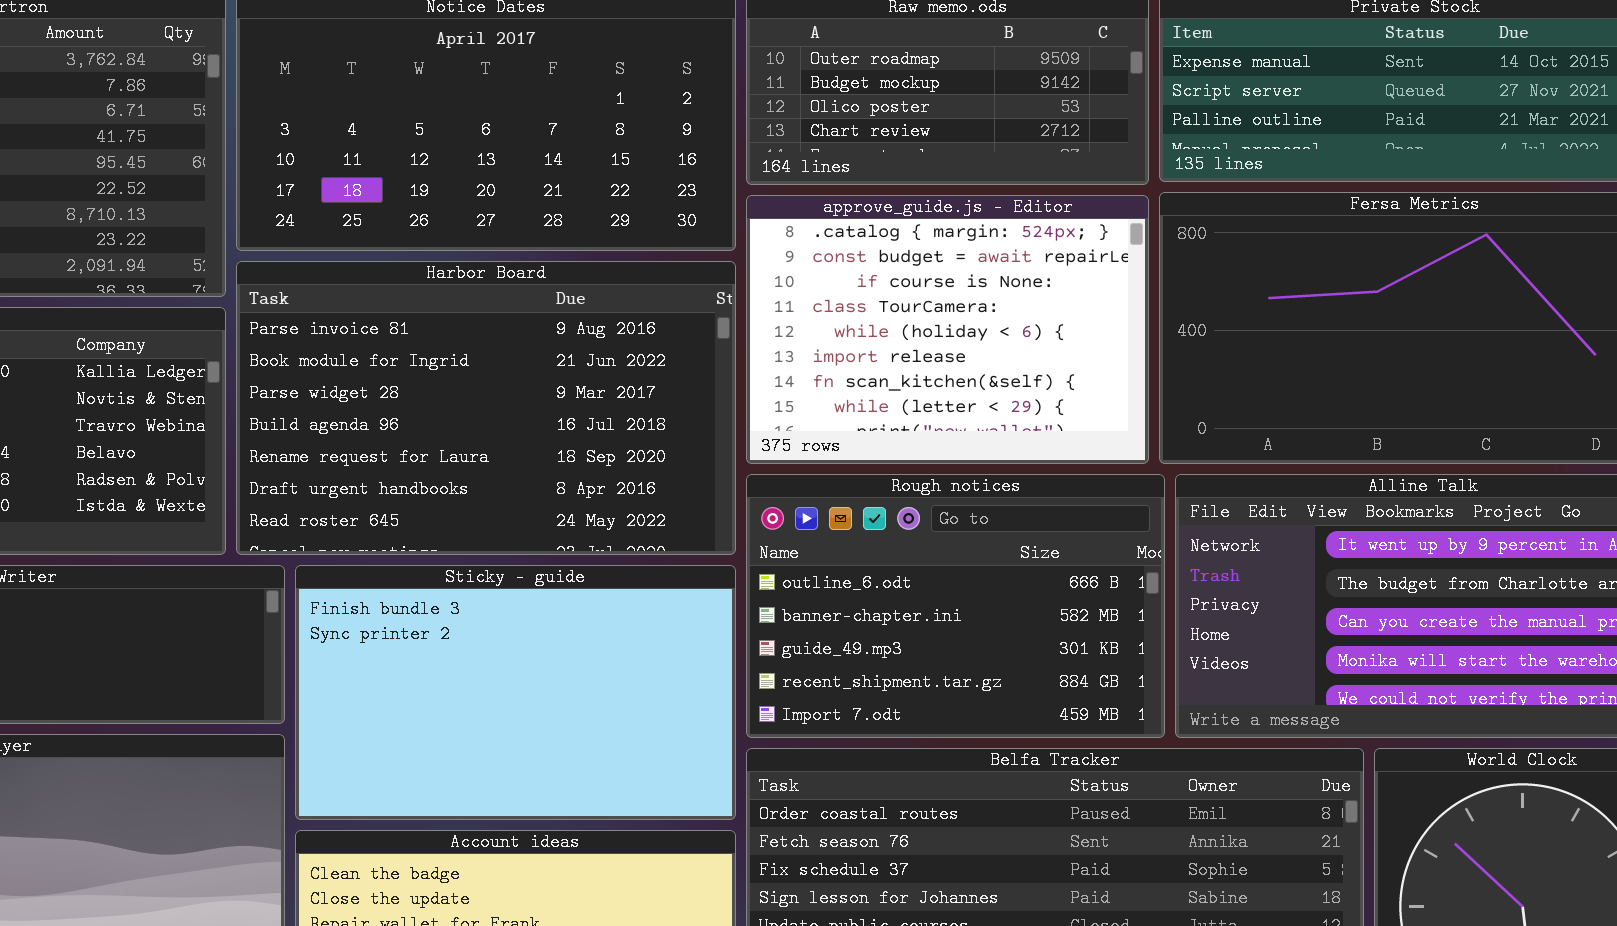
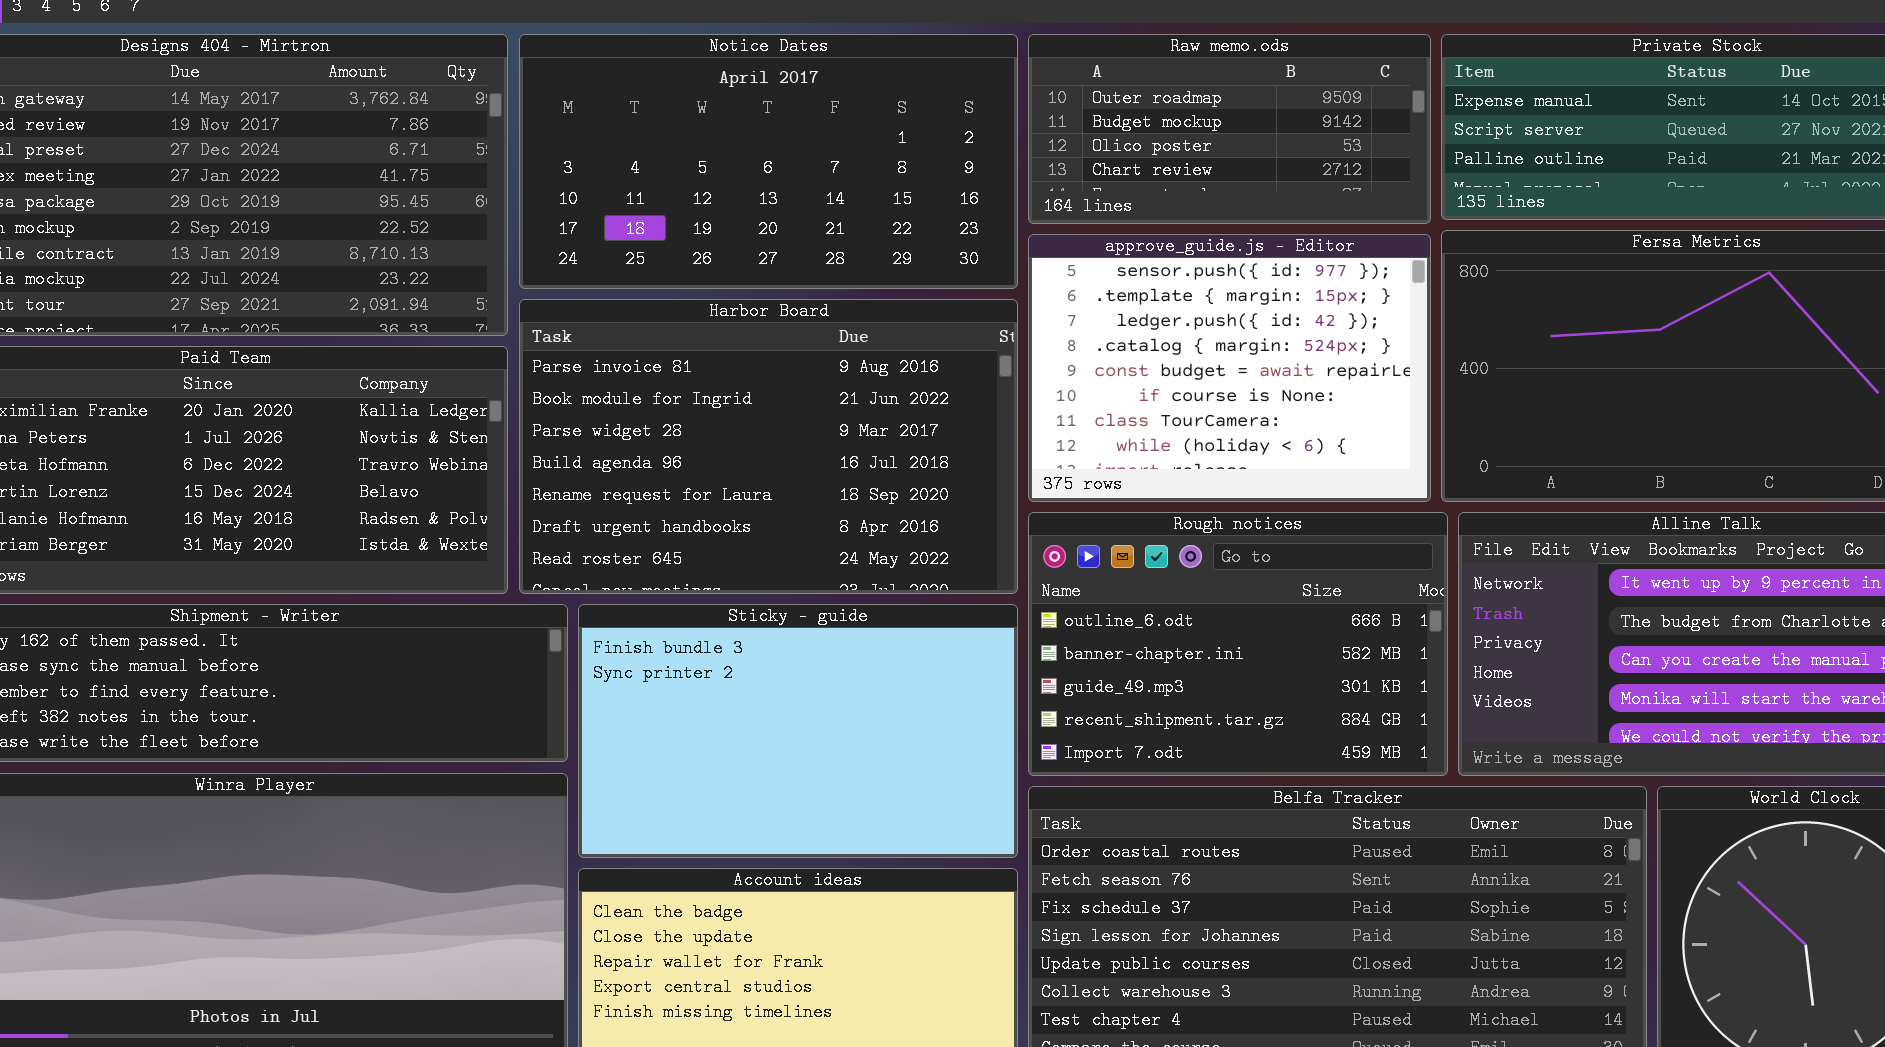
approve_guide.js - Editor: [746,195,1149,464] -> [1028,234,1431,502], scrolled up 3 rows

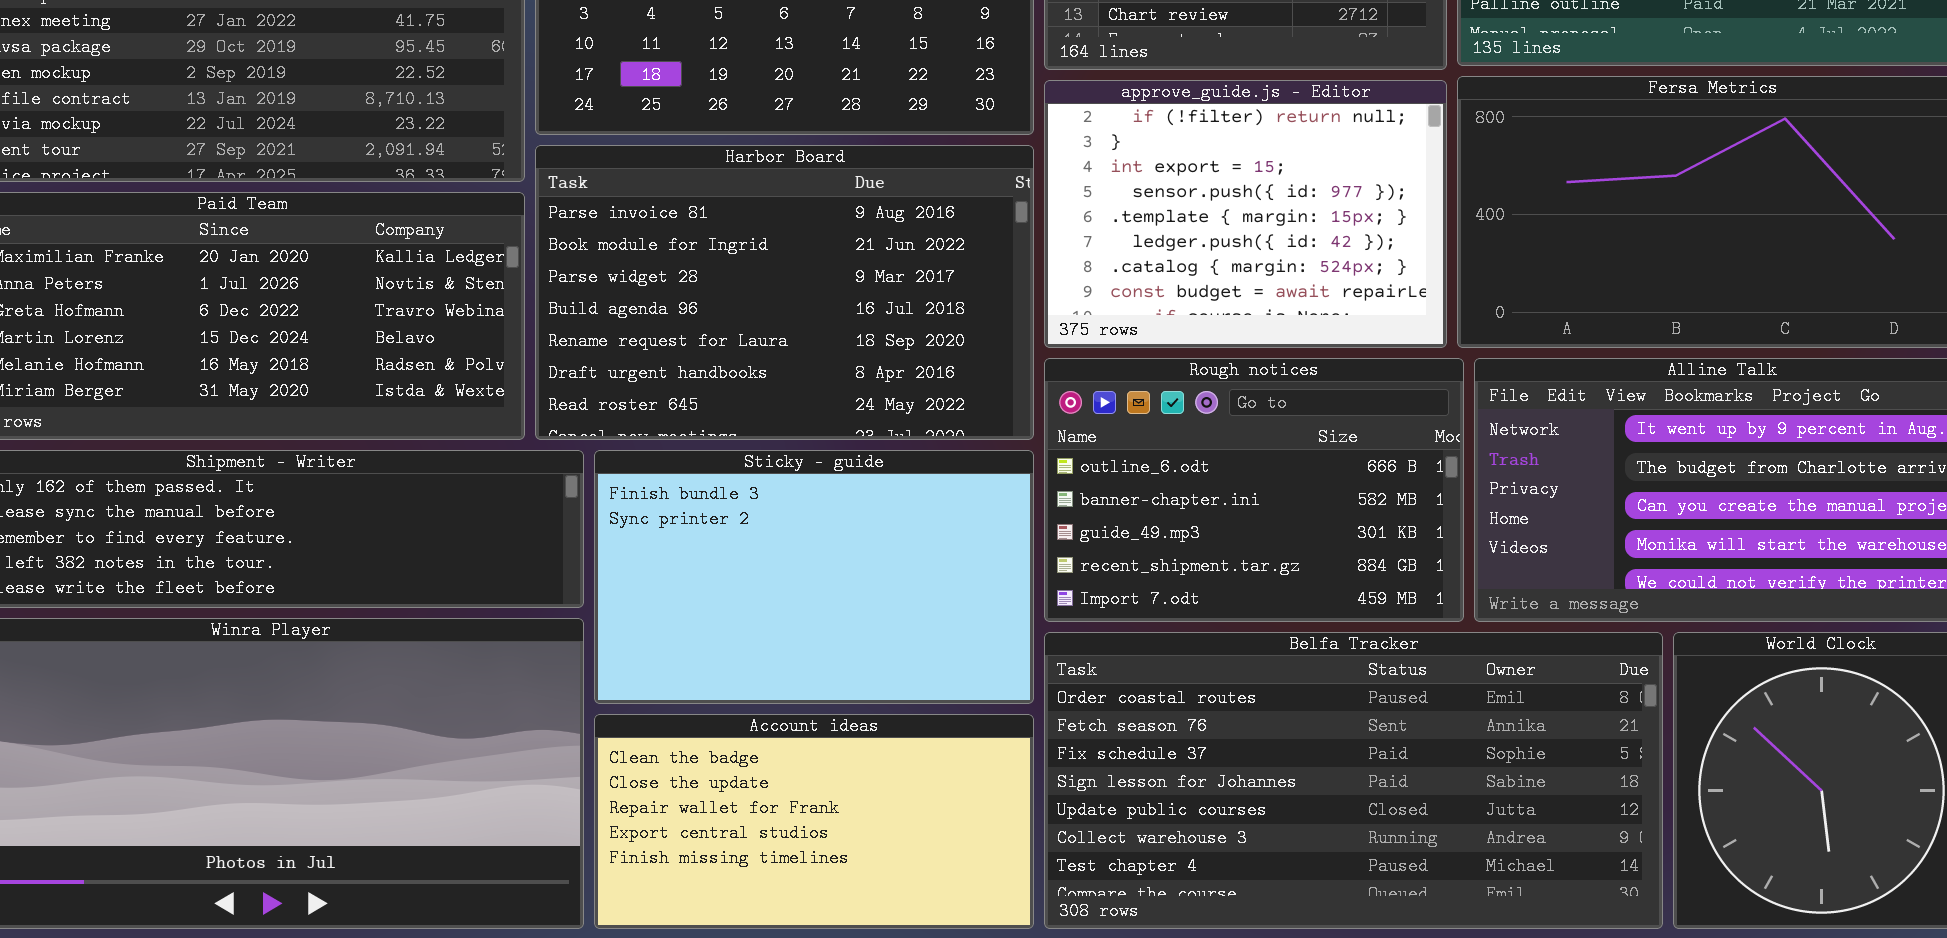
approve_guide.js - Editor: [1028,234,1431,502] -> [1044,80,1447,348], scrolled up 3 rows

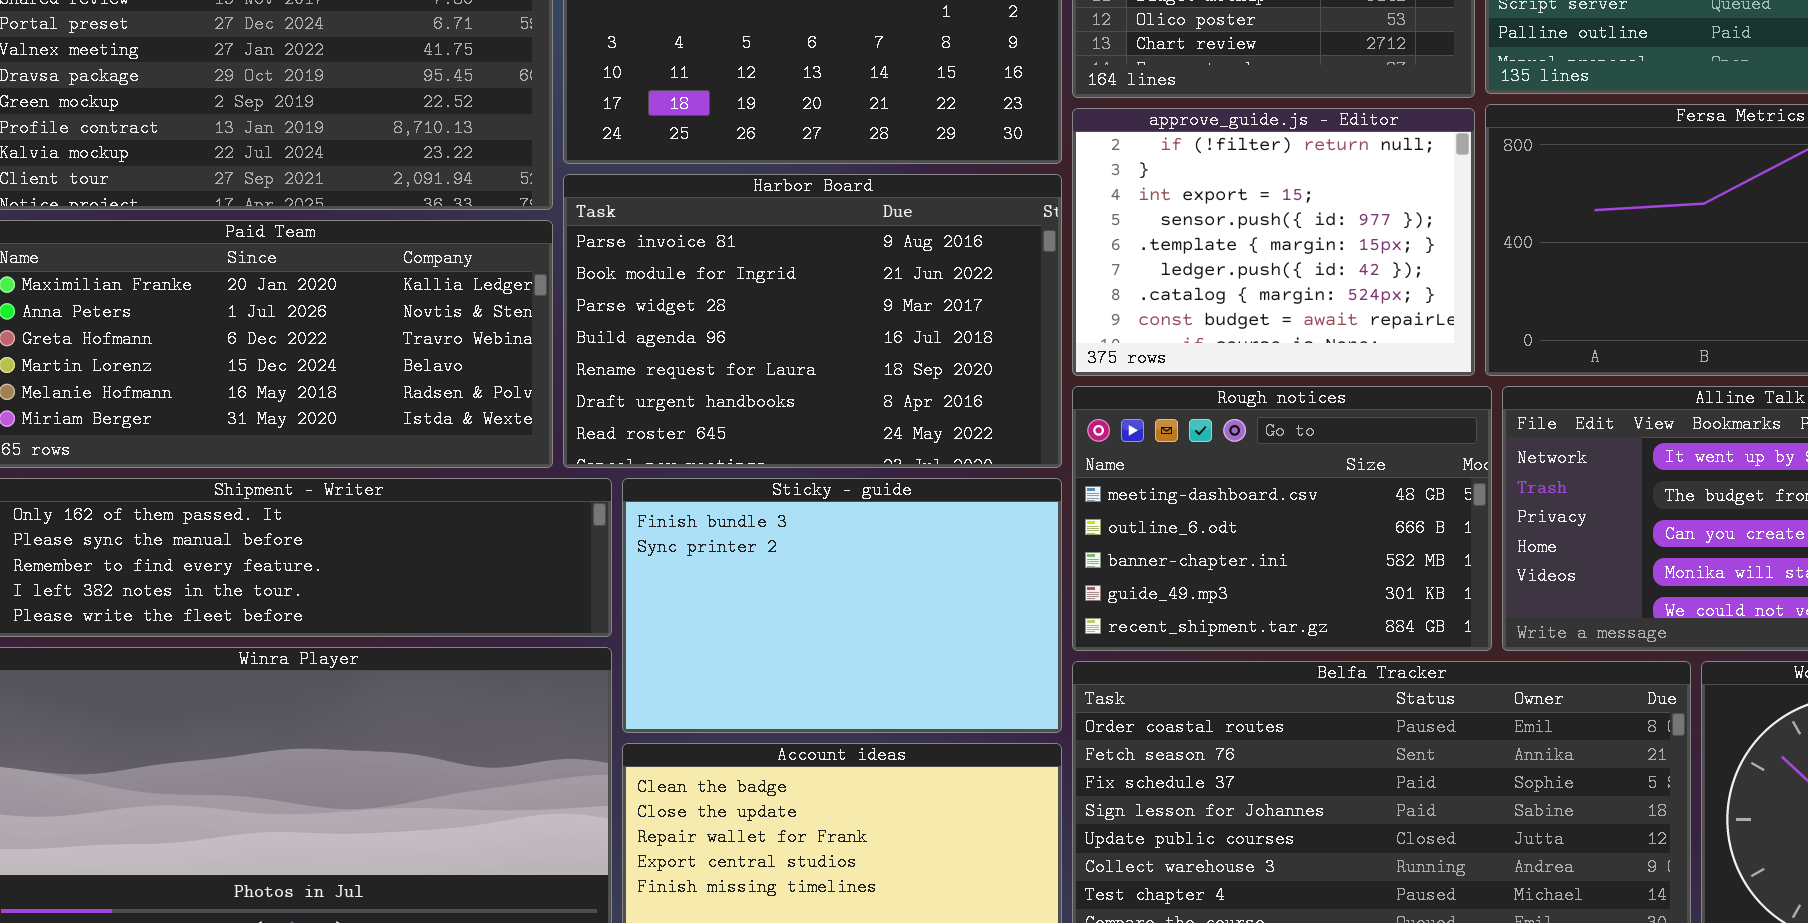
Rough notices: [1044,358,1464,622] -> [1072,386,1492,651], scrolled up 1 row

